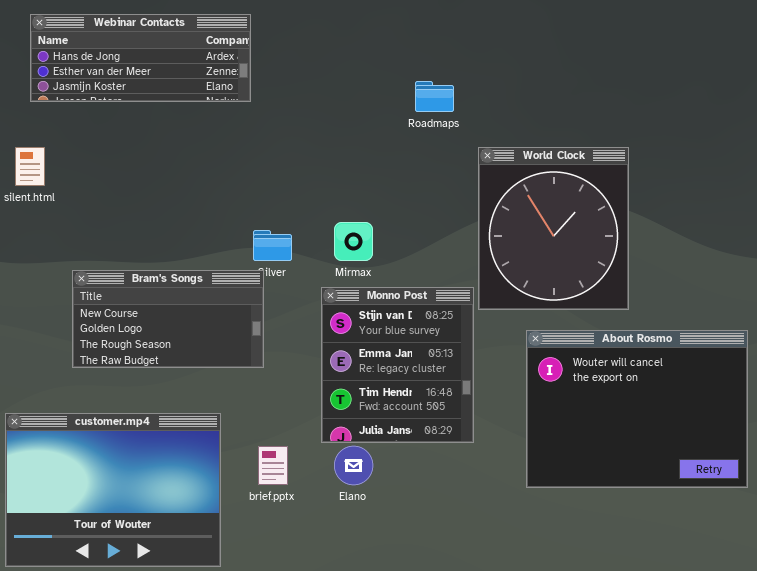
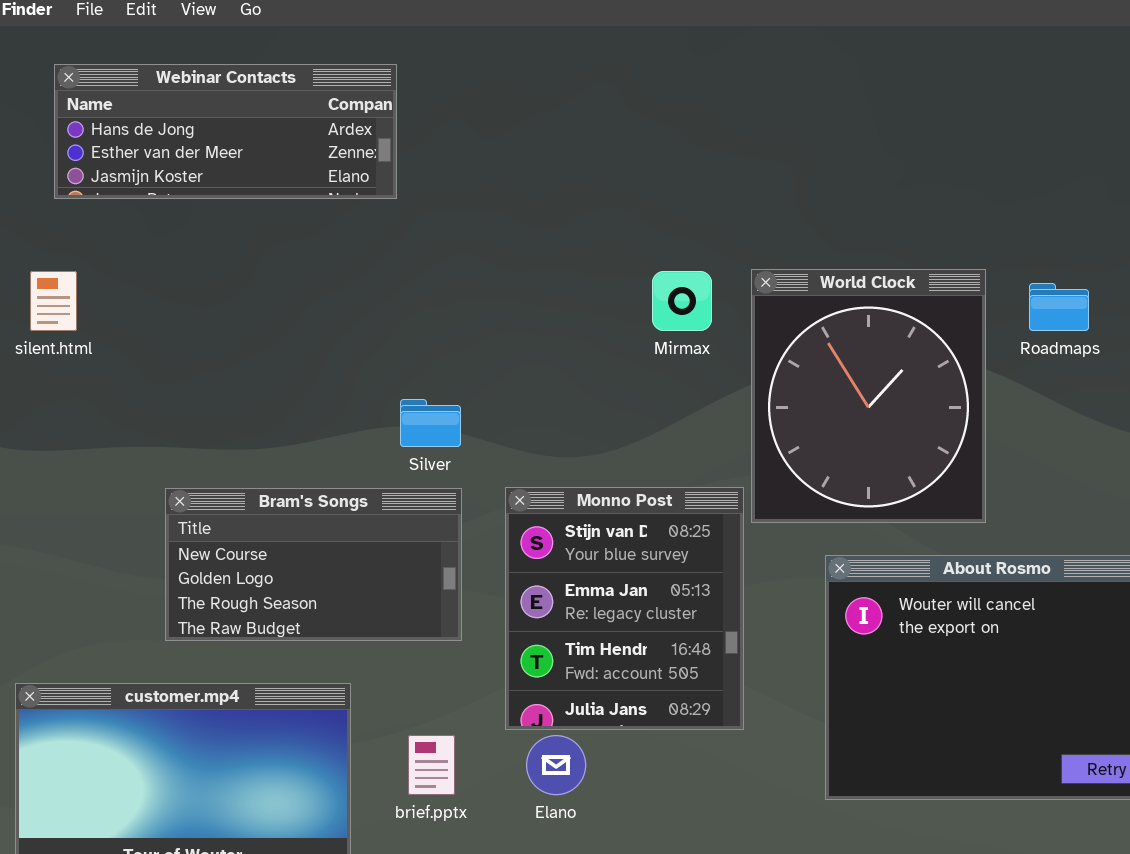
Roadmaps: [415,81,454,112] -> [1029,283,1089,331], moved
Mirmax: [334,222,373,261] -> [652,271,712,331], moved
Bram's Songs: [72,270,264,368] -> [165,488,462,641], moved

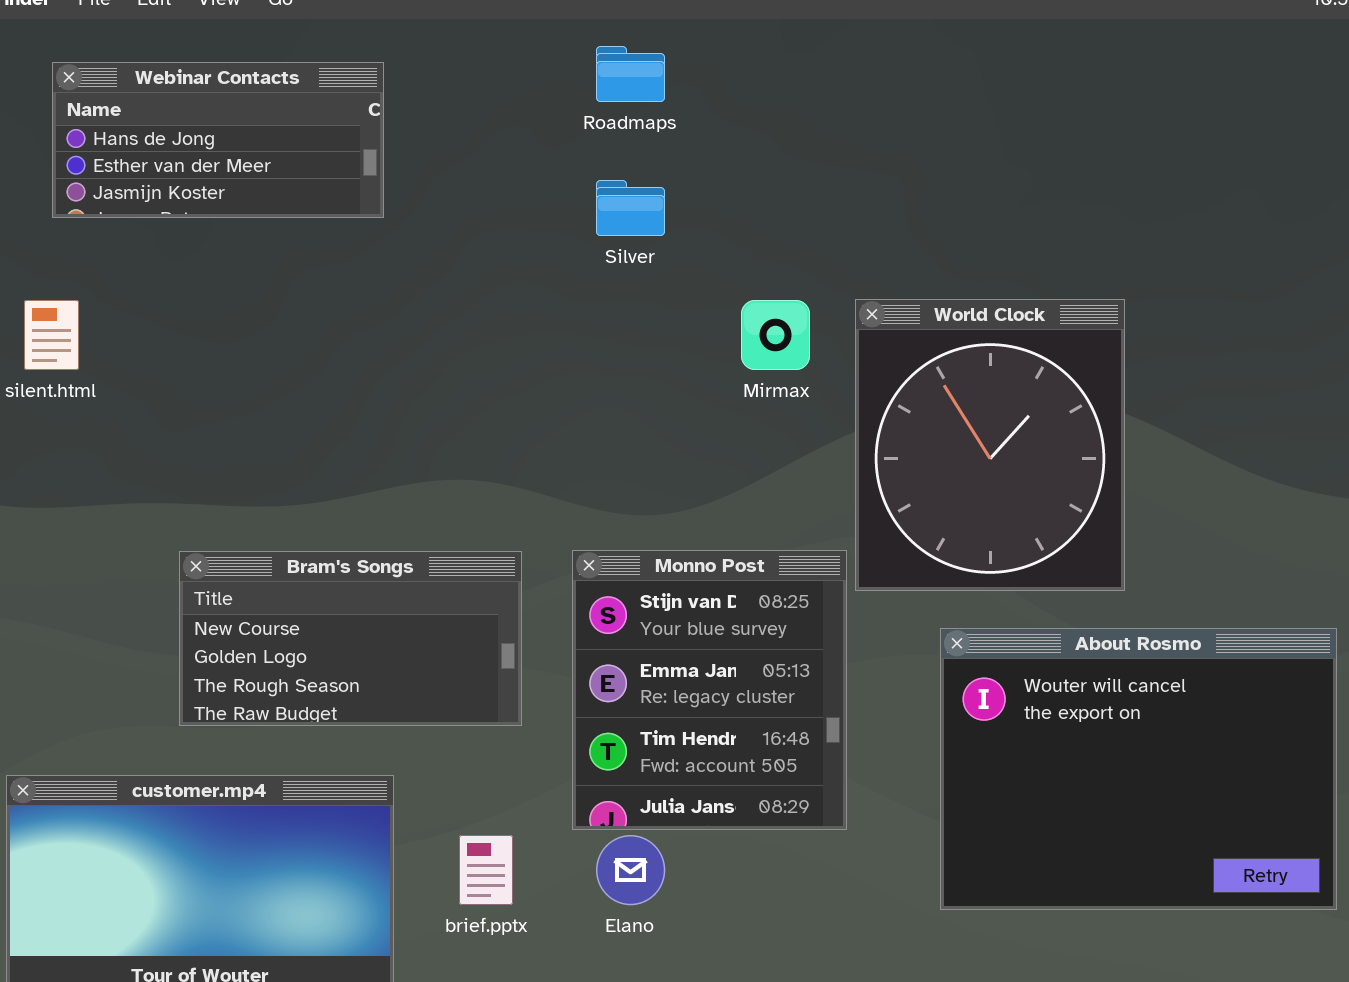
Webinar Contacts: [54,64,397,199] -> [52,62,384,218], resized
Roadmaps: [1029,283,1089,331] -> [596,46,665,102], moved
Silver: [400,399,461,447] -> [596,180,665,236], moved

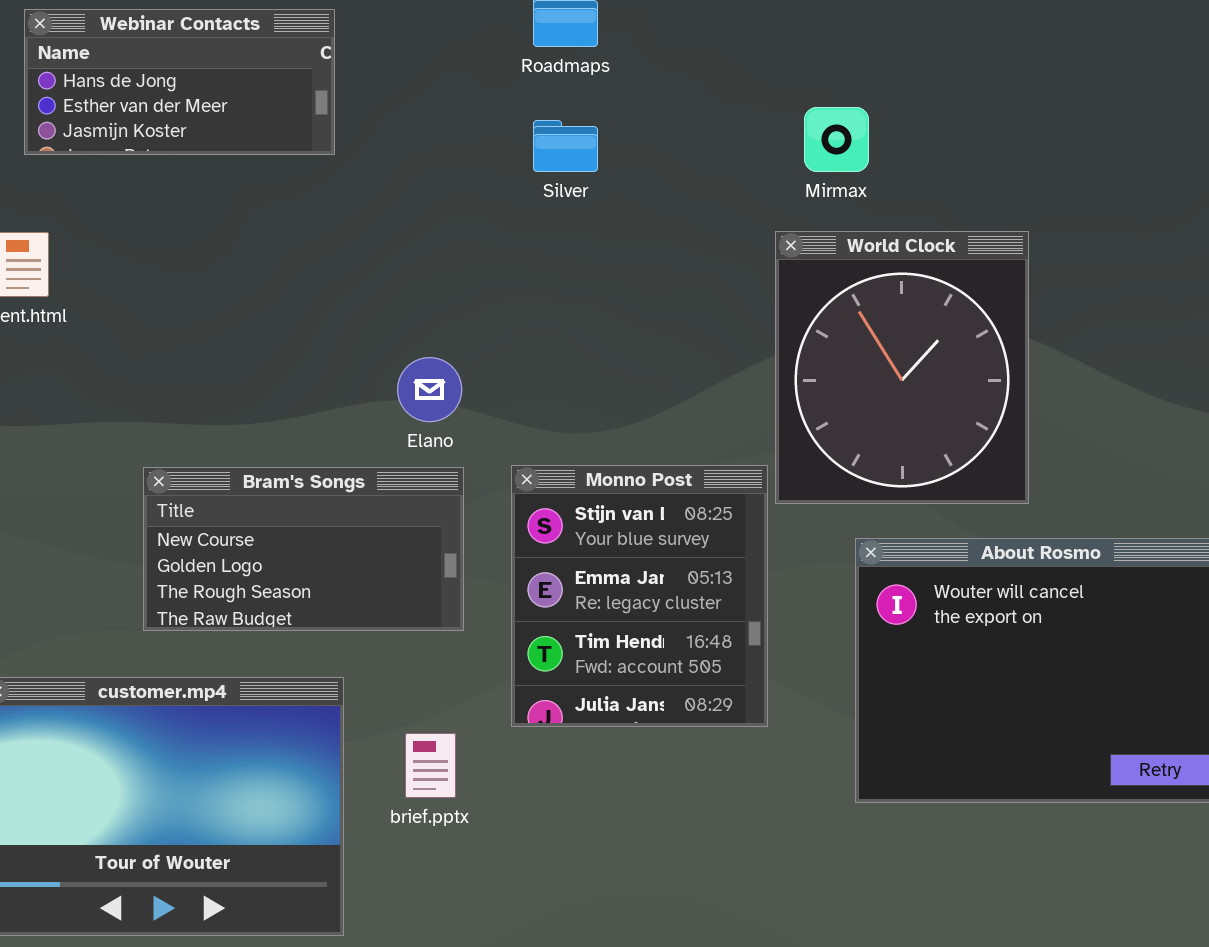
Mirmax: [741,300,810,370] -> [804,107,869,172], moved
Elano: [596,835,665,905] -> [397,357,462,422], moved

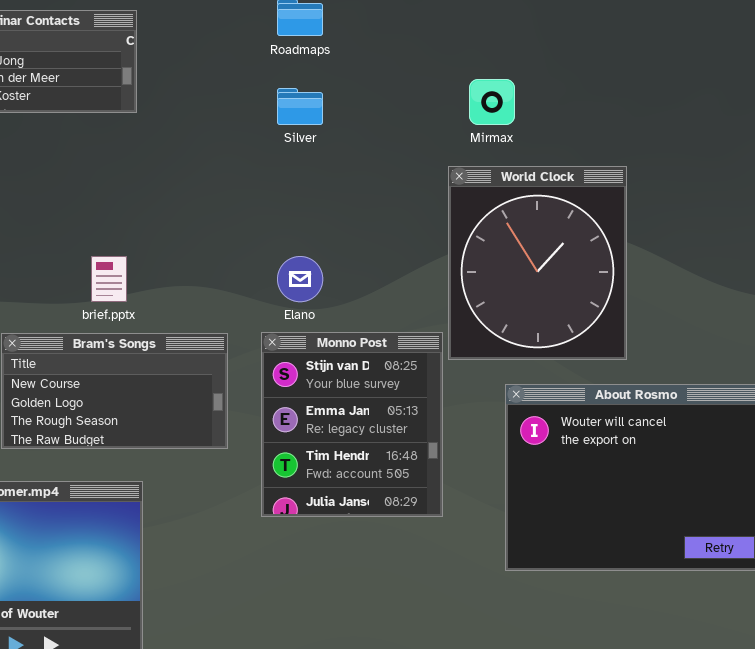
Elano: [397,357,462,422] -> [277,256,323,302], moved
brief.pptx: [405,733,456,798] -> [91,256,127,302], moved

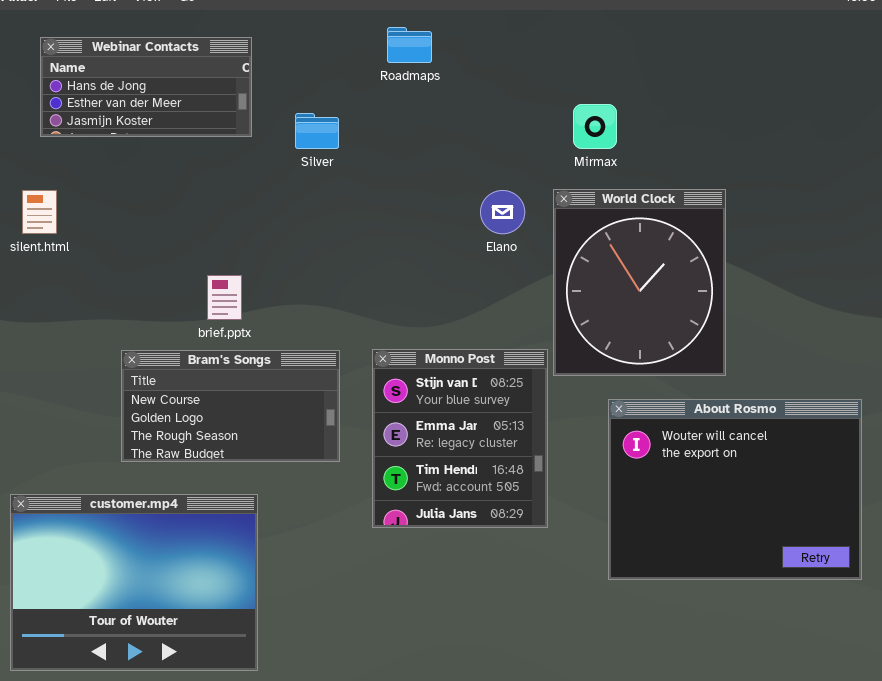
Silver: [277,88,323,125] -> [295,113,339,149], moved
Elano: [277,256,323,302] -> [480,190,525,234], moved

